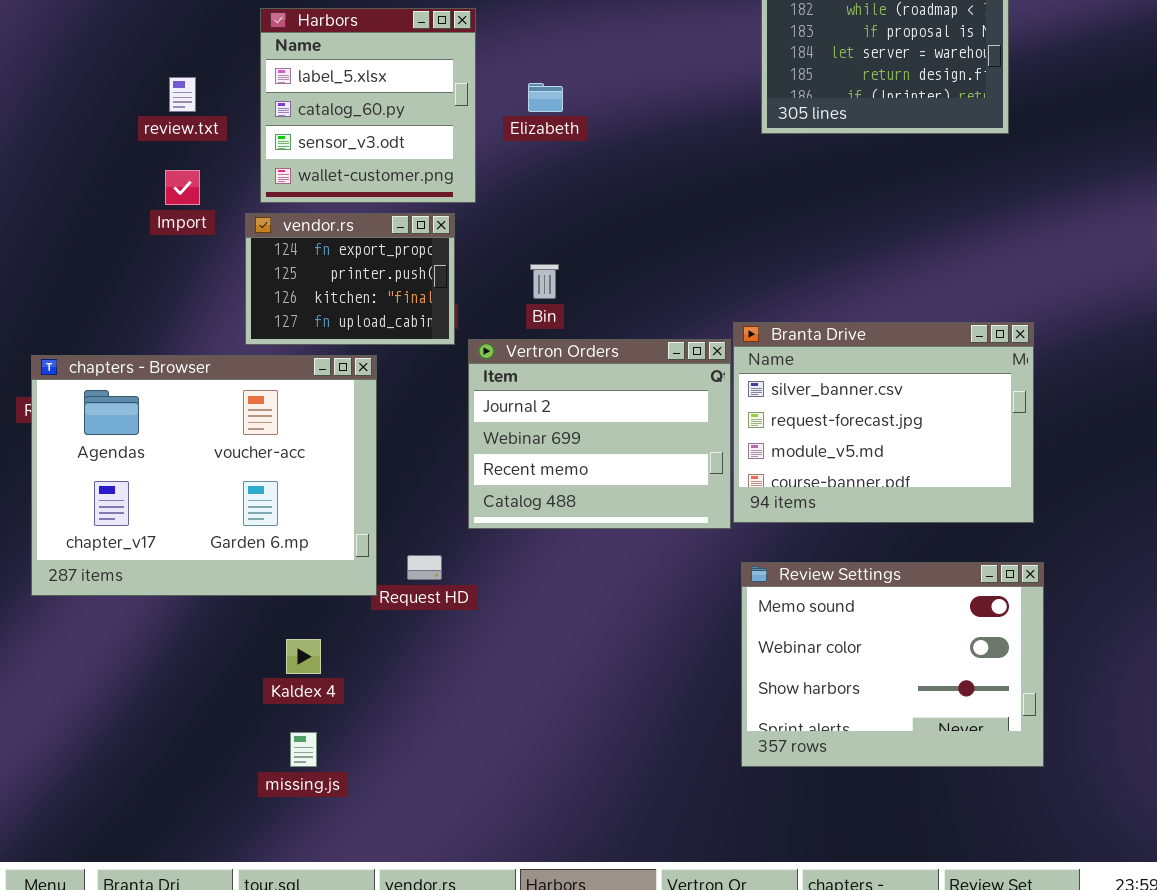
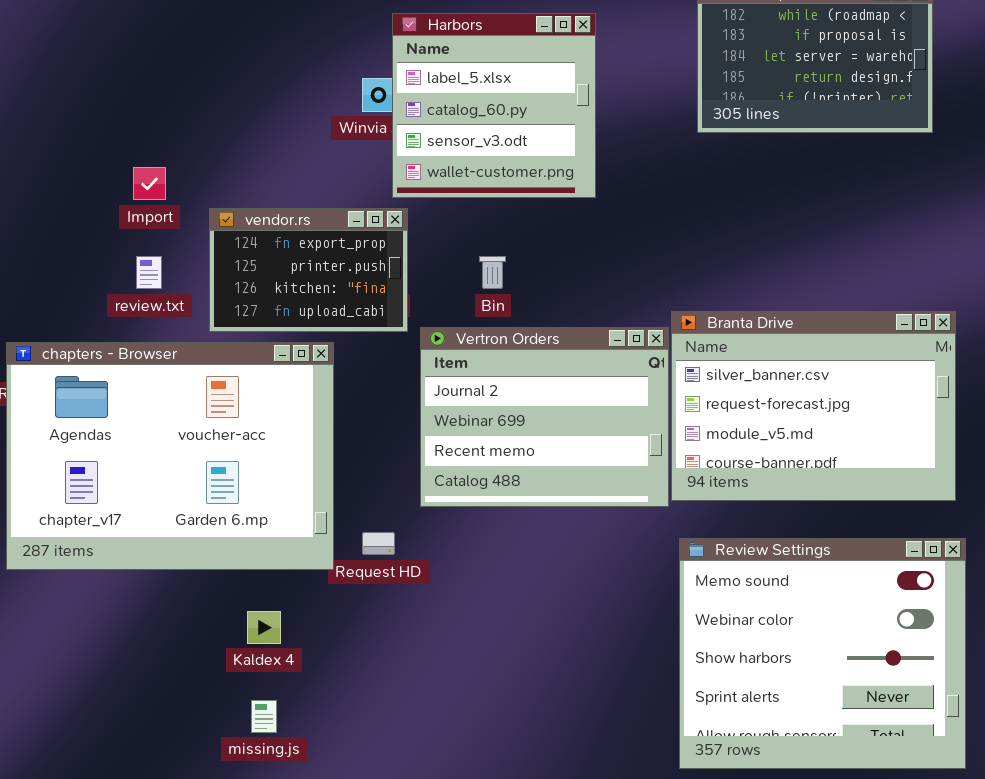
Harbors: [260,8,476,203] -> [392,13,596,198], moved
review.txt: [169,77,196,112] -> [136,256,162,289], moved
Review Settings: [741,562,1044,767] -> [679,538,966,769], resized

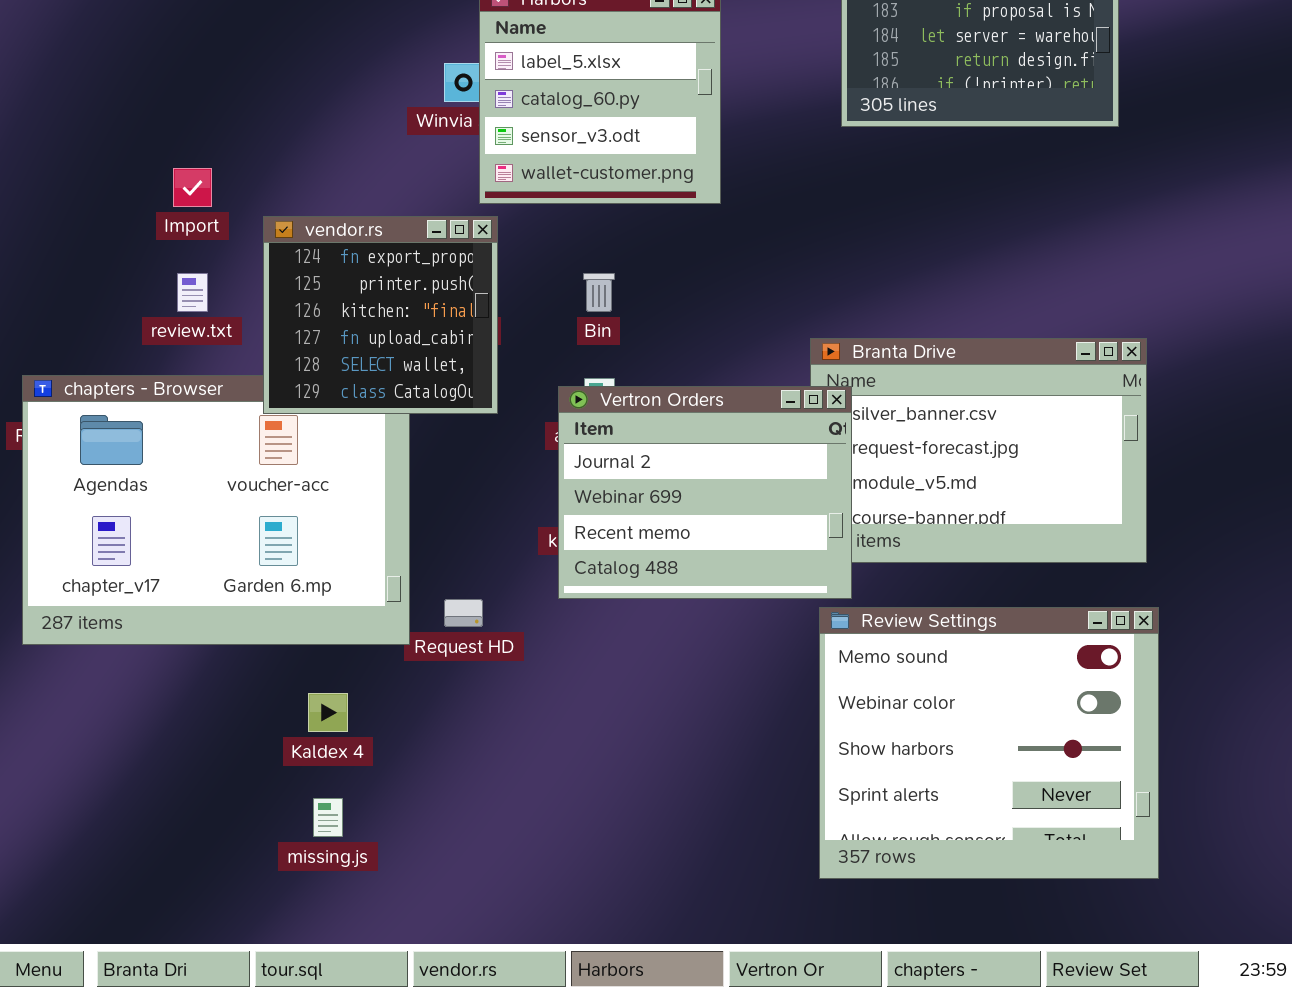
vendor.rs: [209,208,408,332] -> [263,216,498,414], resized
Vertron Orders: [420,327,669,507] -> [558,386,852,599], moved

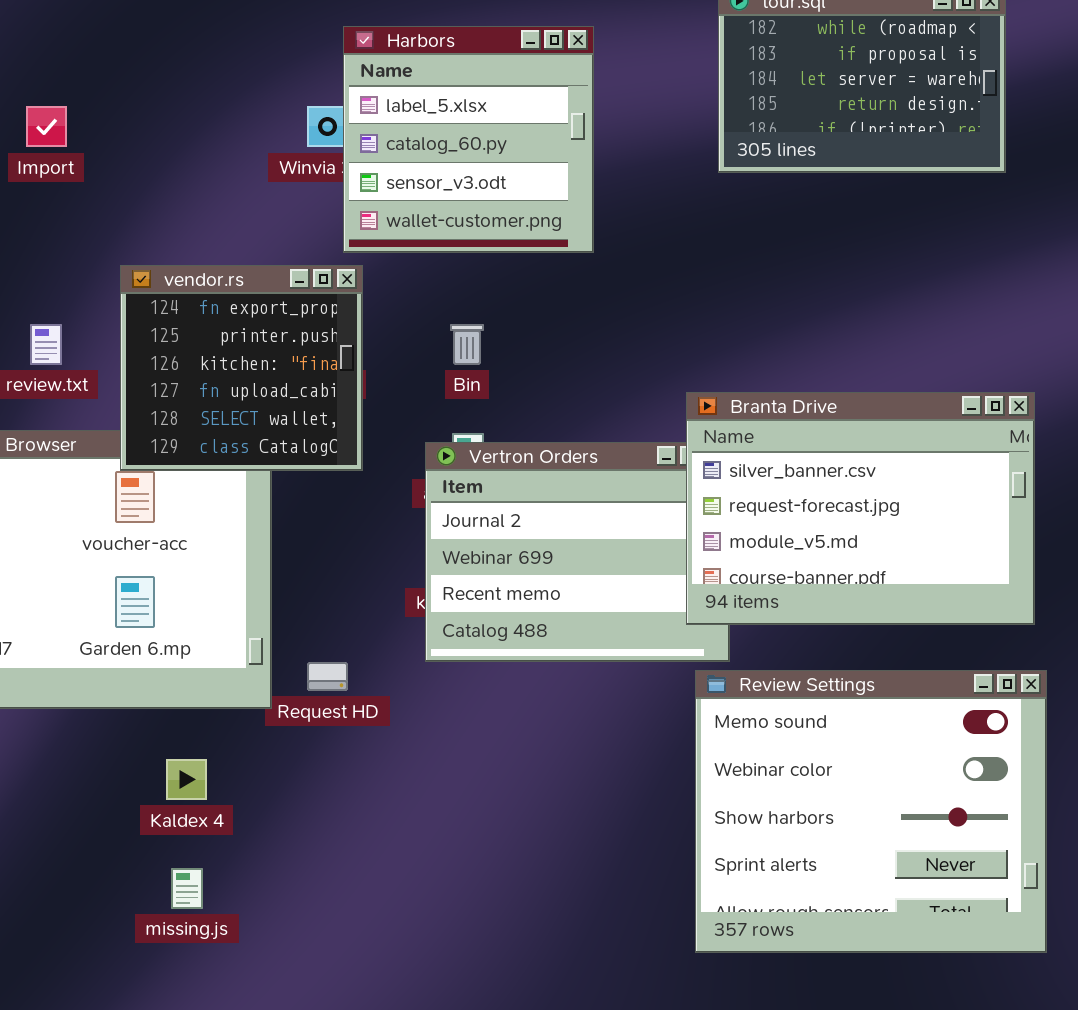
Import: [173,168,212,207] -> [26,106,67,147], moved
Branta Drive: [810,338,1147,563] -> [686,392,1035,625], raised

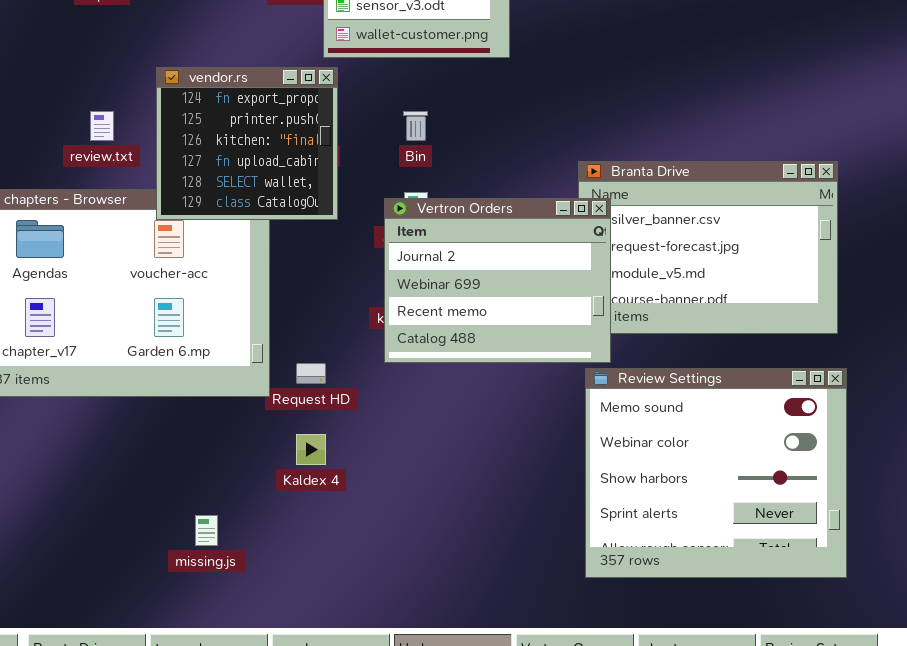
Vertron Orders: [425,442,730,662] -> [384,198,611,363], raised
Kaldex 4: [166,759,207,800] -> [296,434,326,465], moved

